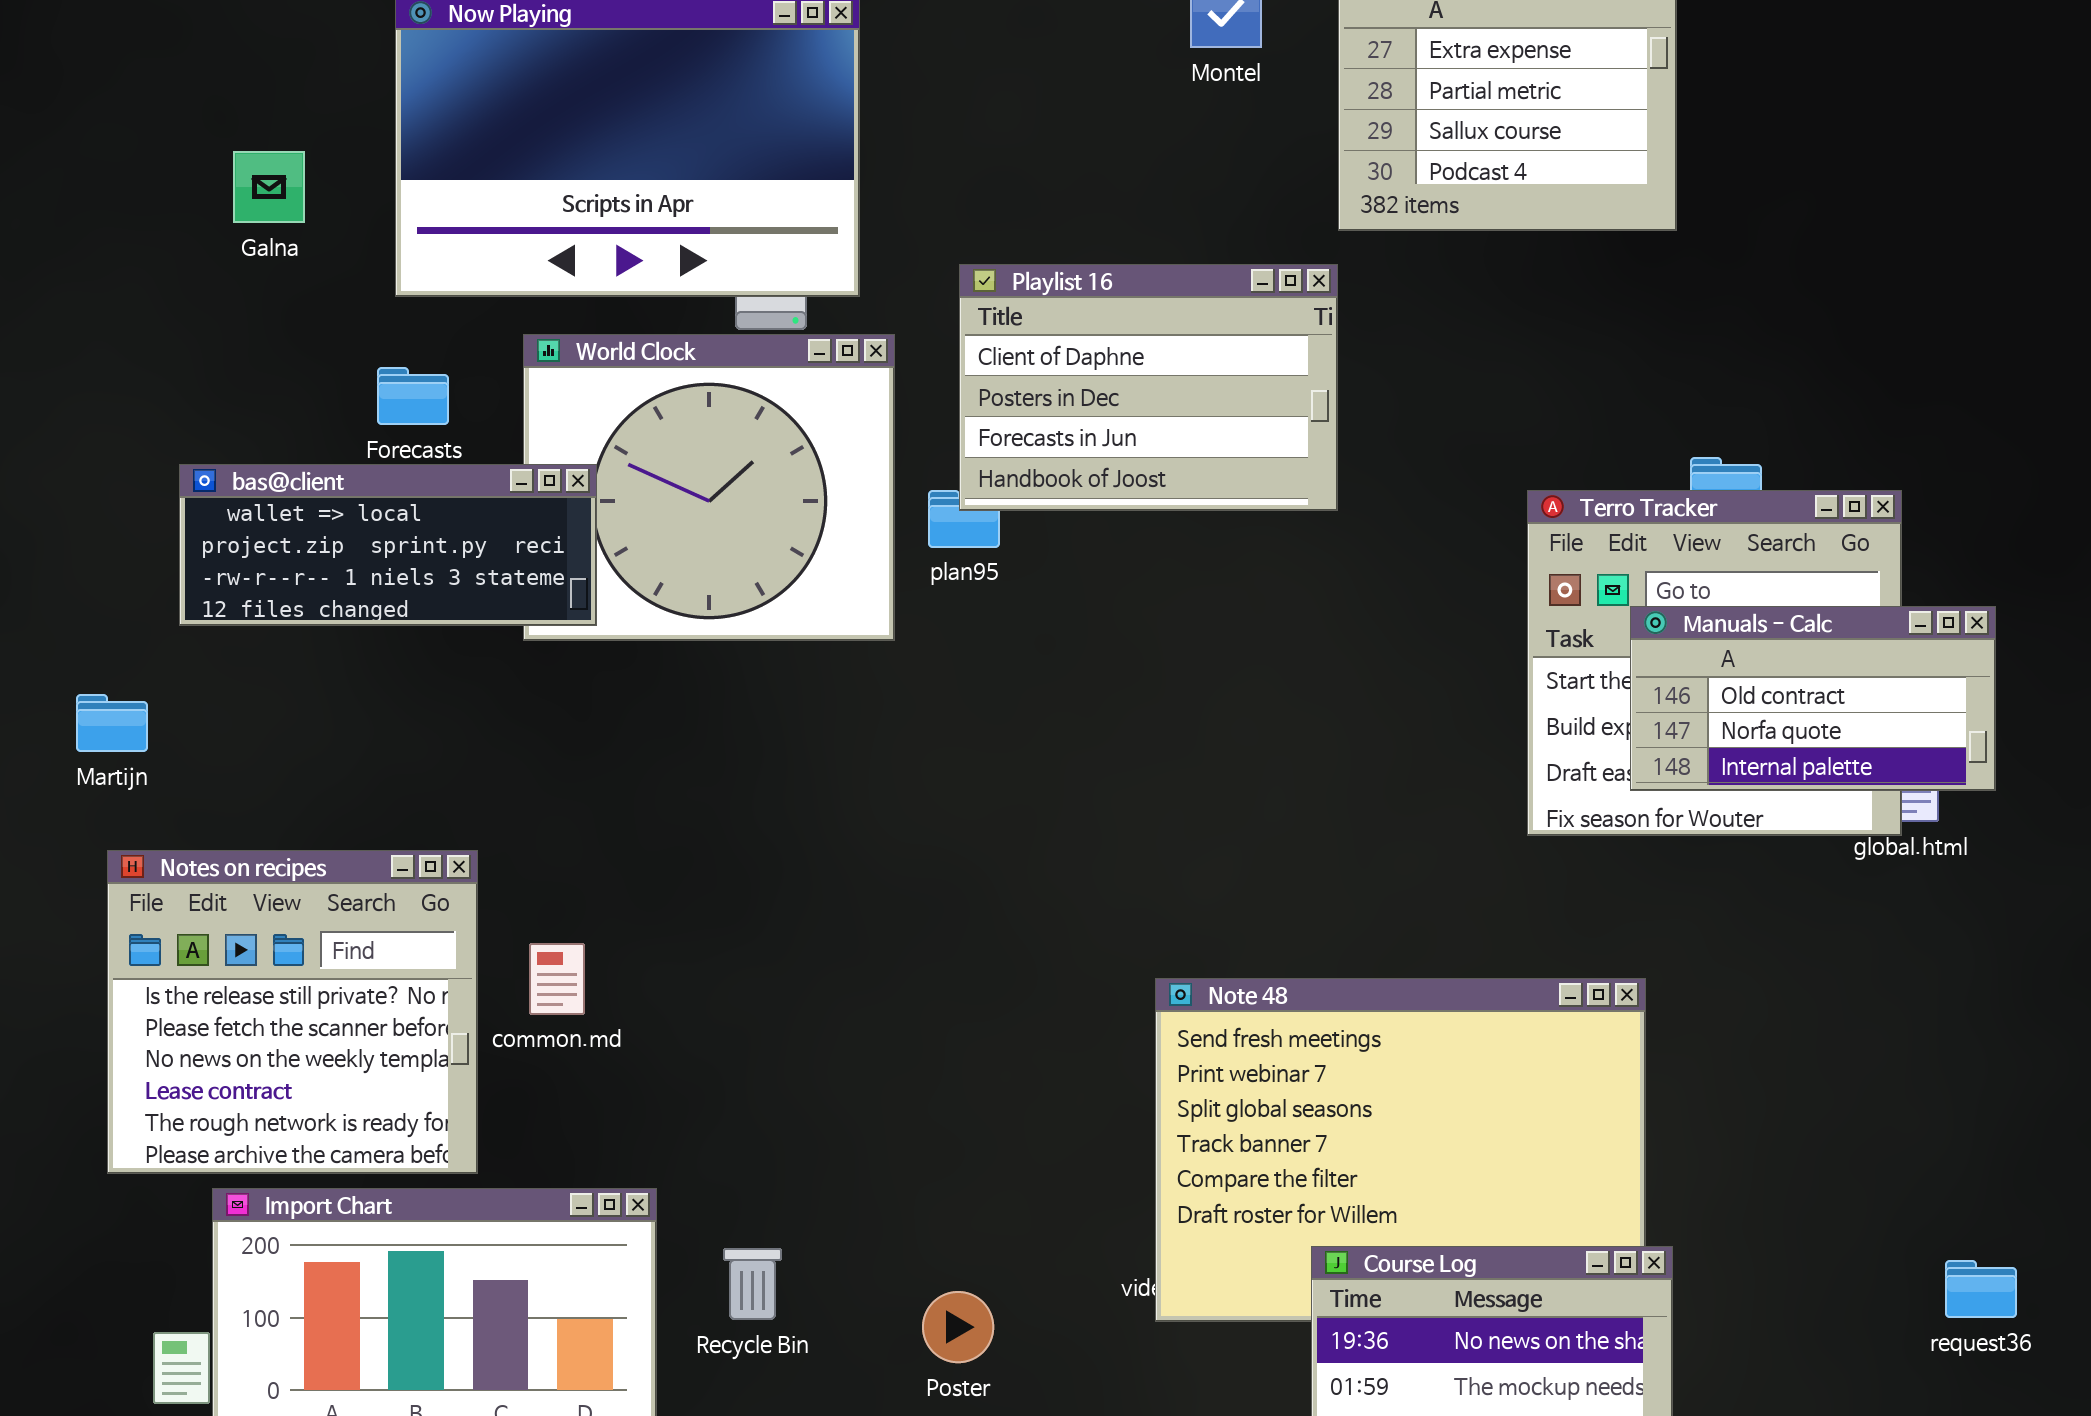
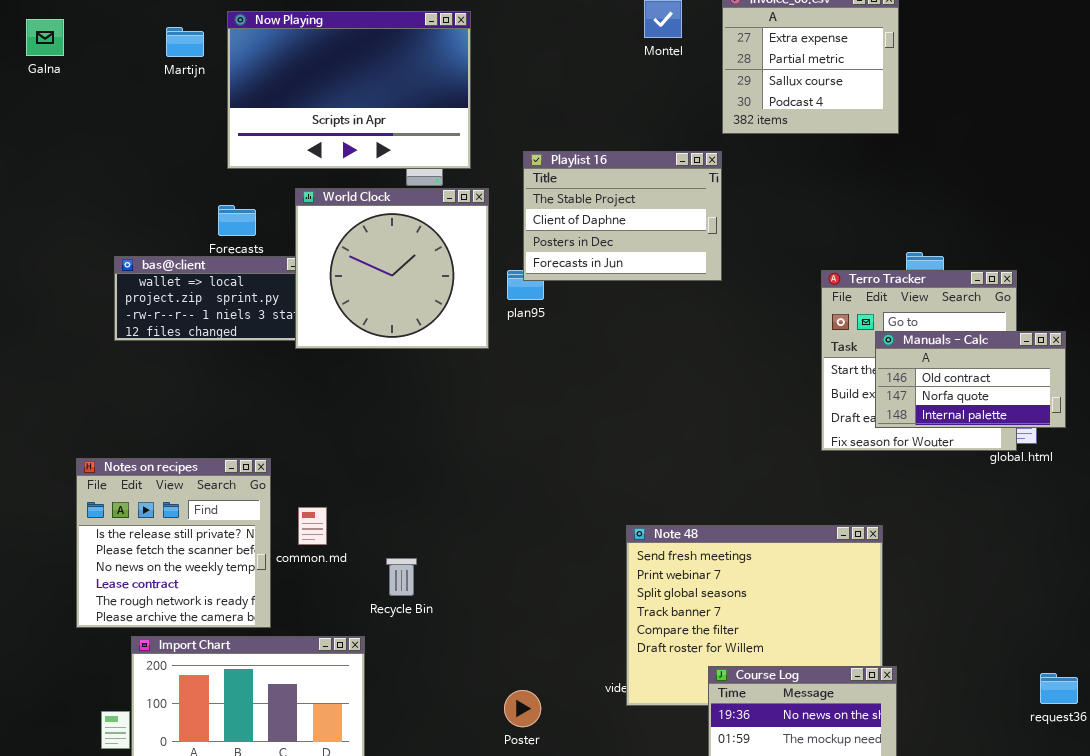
Galna: [233,151,305,223] -> [26,19,64,56], moved
Playlist 16: [959,264,1338,511] -> [523,151,722,281], scrolled up 1 row
World Clock: [523,334,895,641] -> [295,188,489,349], raised
Martijn: [76,694,148,752] -> [166,27,204,57], moved
Recycle Bin: [723,1248,782,1320] -> [386,558,417,596], moved

